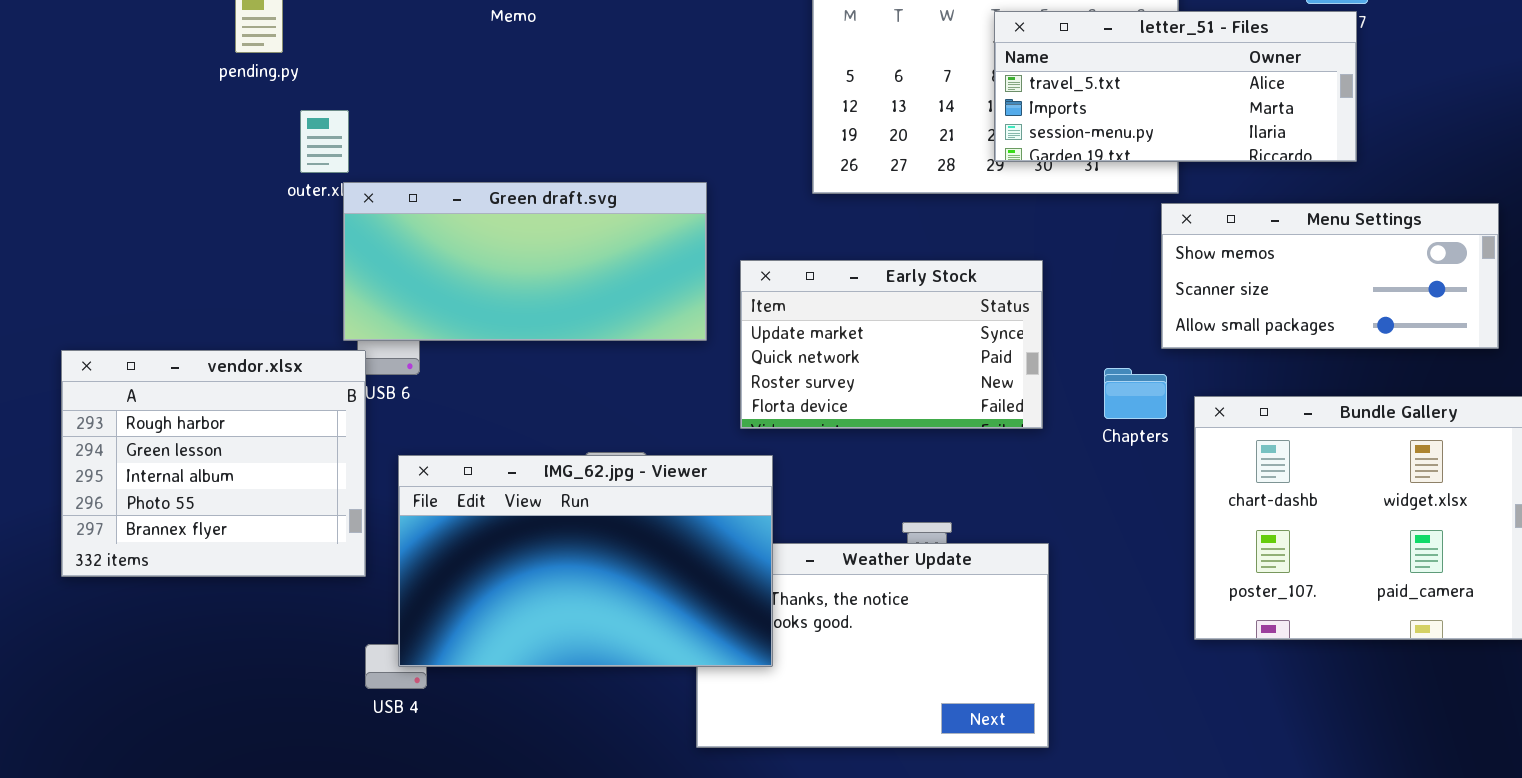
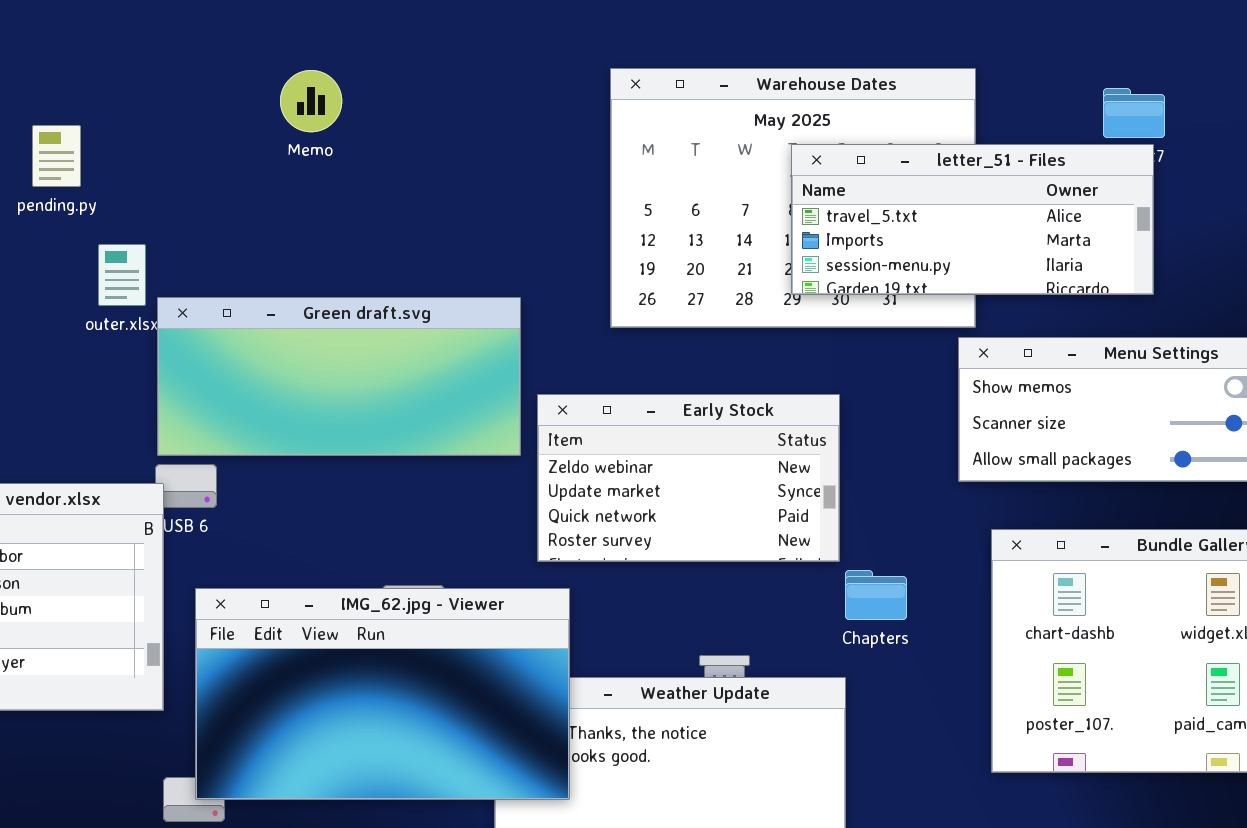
Green draft.svg: [343,182,707,341] -> [157,297,521,456], moved
Early Stock: [740,260,1043,429] -> [537,394,840,562], scrolled up 1 row
Chapters: [1104,368,1167,419] -> [845,570,907,620], moved

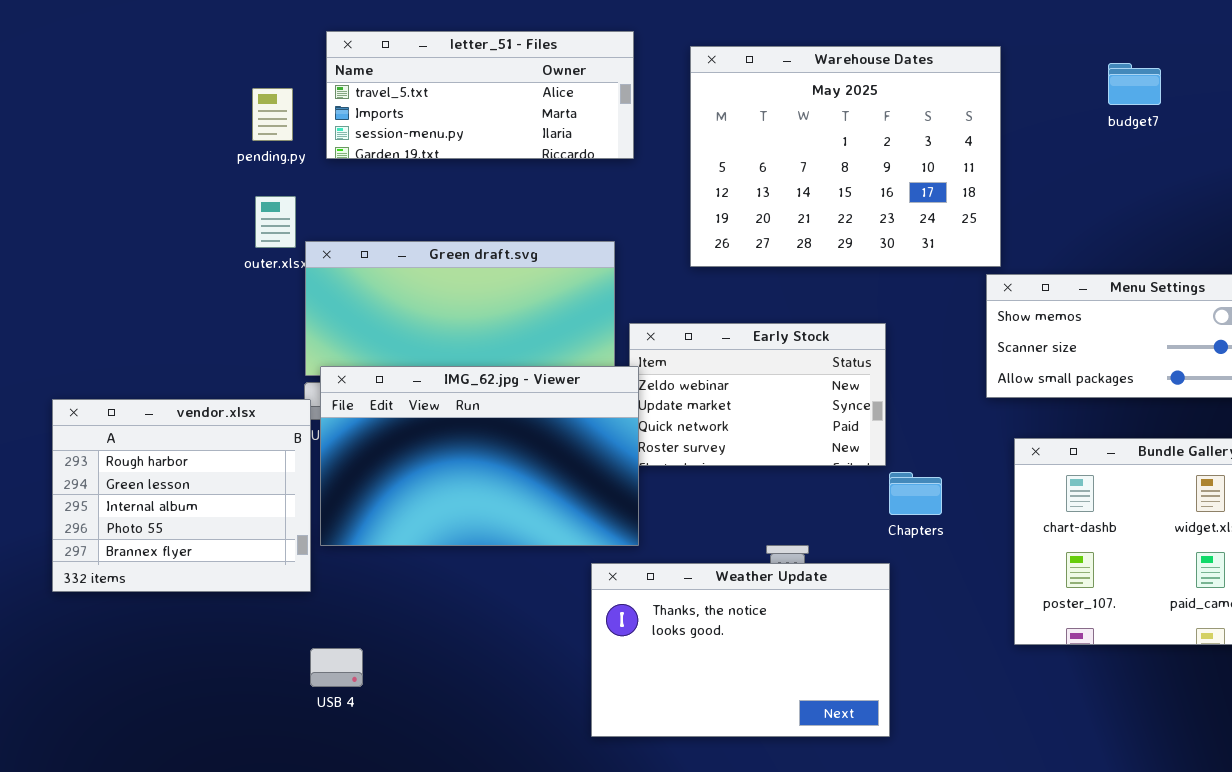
pending.py: [32,125,81,187] -> [252,88,293,141], moved
letter_51 - Files: [791,144,1154,295] -> [326,31,634,159], moved
IMG_62.jpg - Viewer: [195,588,570,800] -> [320,366,639,546], moved

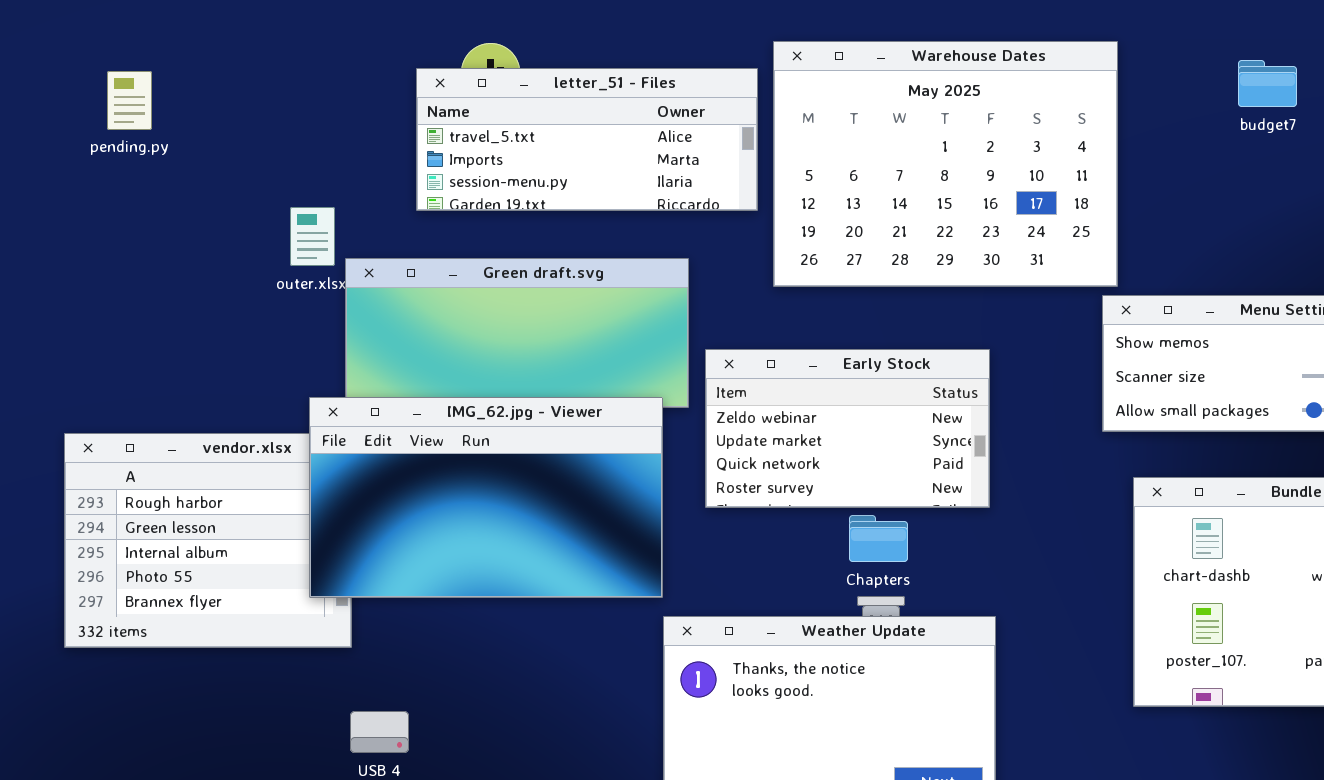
letter_51 - Files: [326,31,634,159] -> [416,68,758,211], moved
pending.py: [252,88,293,141] -> [107,71,152,130], moved
IMG_62.jpg - Viewer: [320,366,639,546] -> [309,397,663,598], moved
Chapters: [889,472,942,515] -> [849,515,908,562], moved

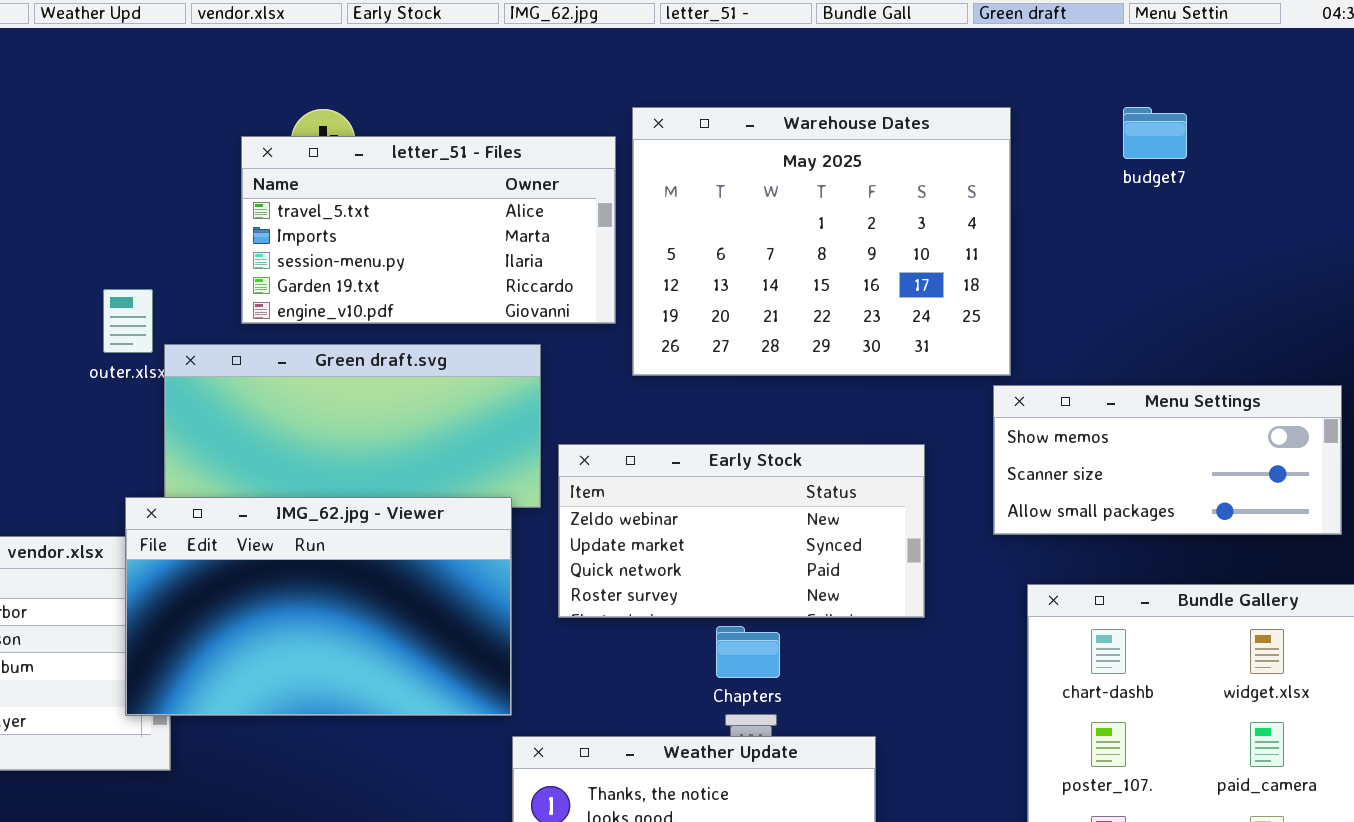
budget7: [1238,60,1297,107] -> [1123,107,1187,159], moved
letter_51 - Files: [416,68,758,211] -> [241,136,616,324], resized
Early Stock: [705,349,990,508] -> [558,444,925,618], resized

